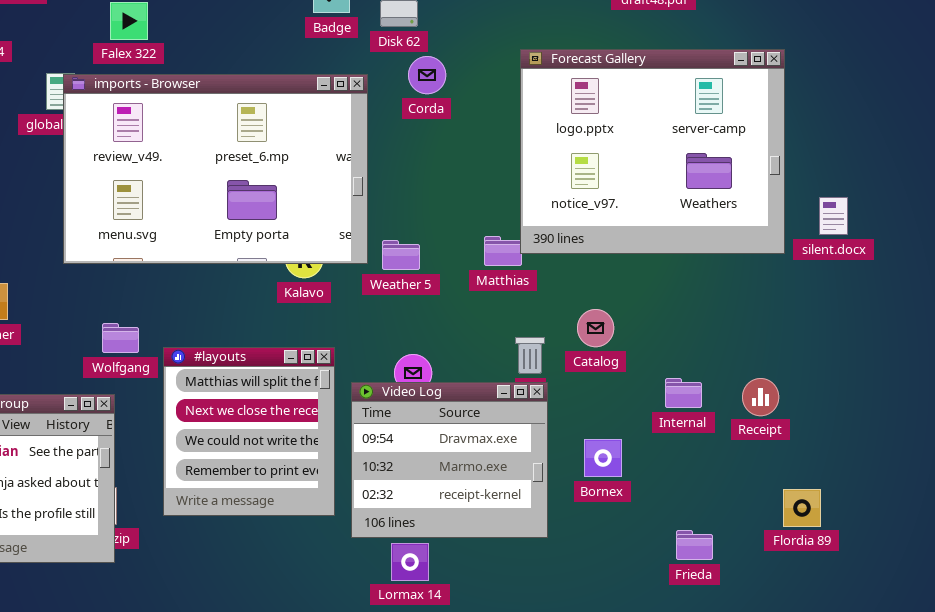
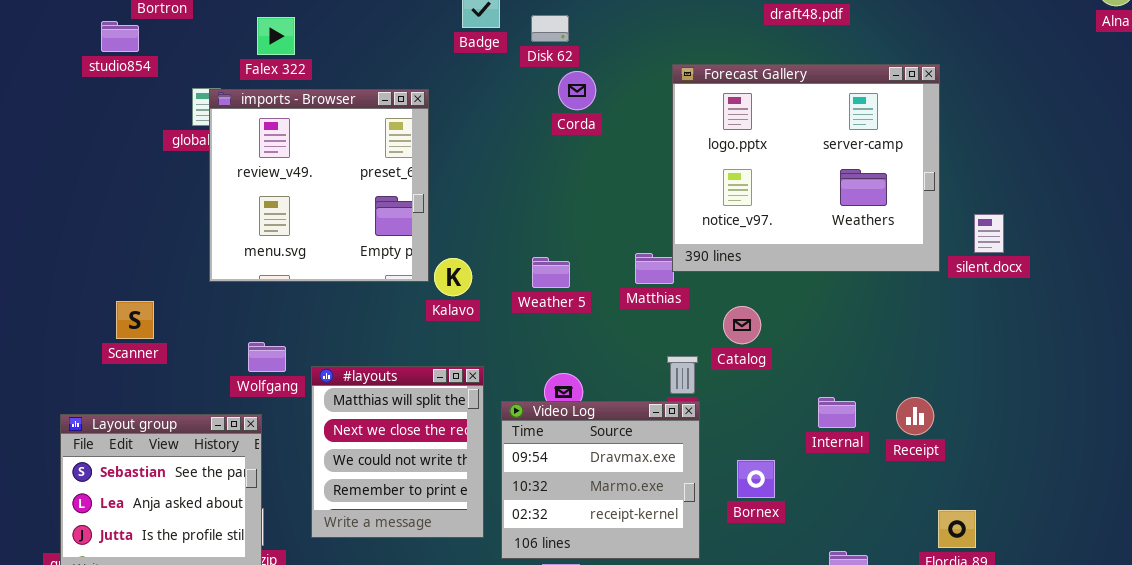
imports - Browser: [63,74,368,264] -> [209,89,429,282], resized
Catalog: [577,309,614,347] -> [723,306,761,344], moved

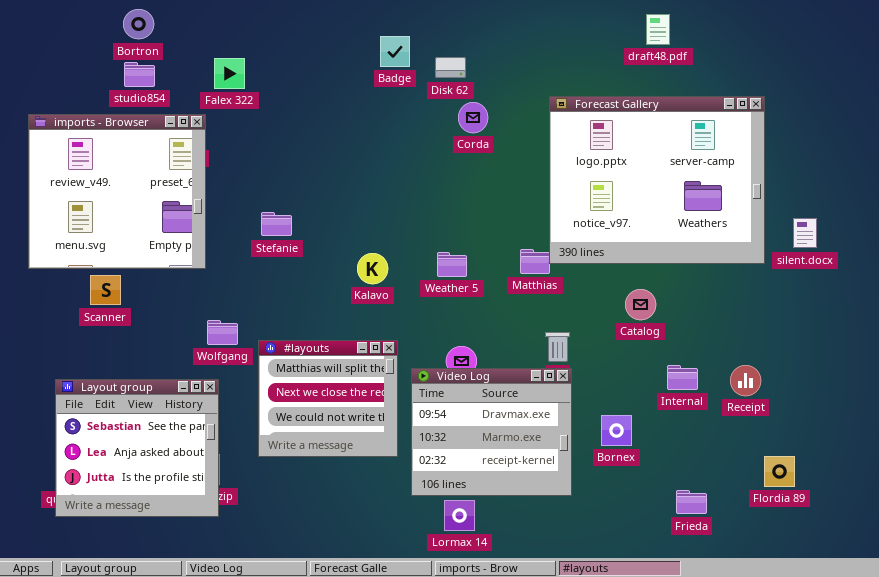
studio854: [101,21,139,52] -> [124,62,155,87], moved
imports - Browser: [209,89,429,282] -> [28,114,206,269], moved
Scanner: [116,301,154,339] -> [90,275,121,305], moved
Catalog: [723,306,761,344] -> [625,289,656,320], moved
#layouts: [311,366,484,538] -> [258,340,398,457], resized

